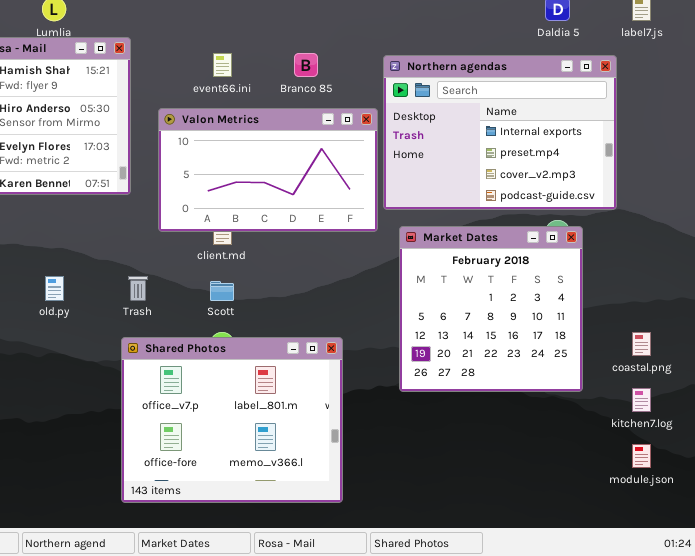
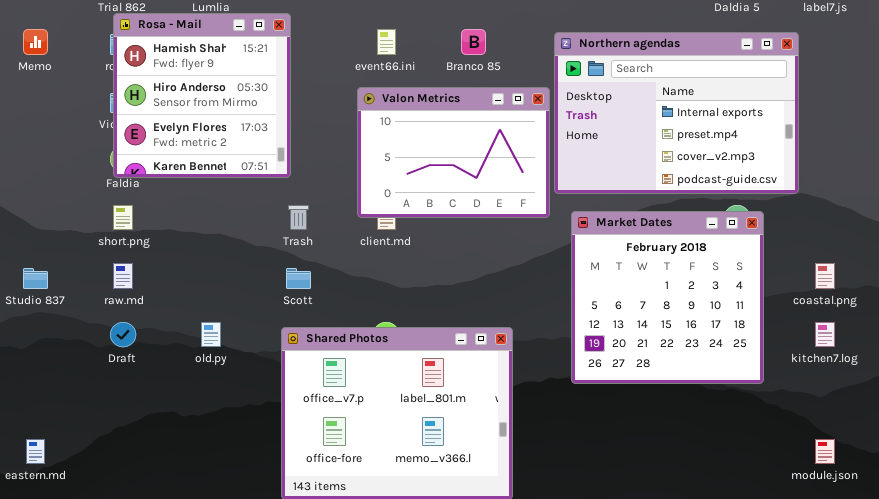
Valon Metrics: [158,108,378,232] -> [357,87,550,218], resized
old.py: [45,276,64,301] -> [201,322,221,347], moved
Trash: [128,276,148,301] -> [288,205,309,230], moved
Scott: [210,281,234,301] -> [286,268,311,289], moved
coastal.png: [632,332,651,356] -> [815,263,835,289], moved
kitchen7.log: [632,388,651,412] -> [815,322,835,347], moved

